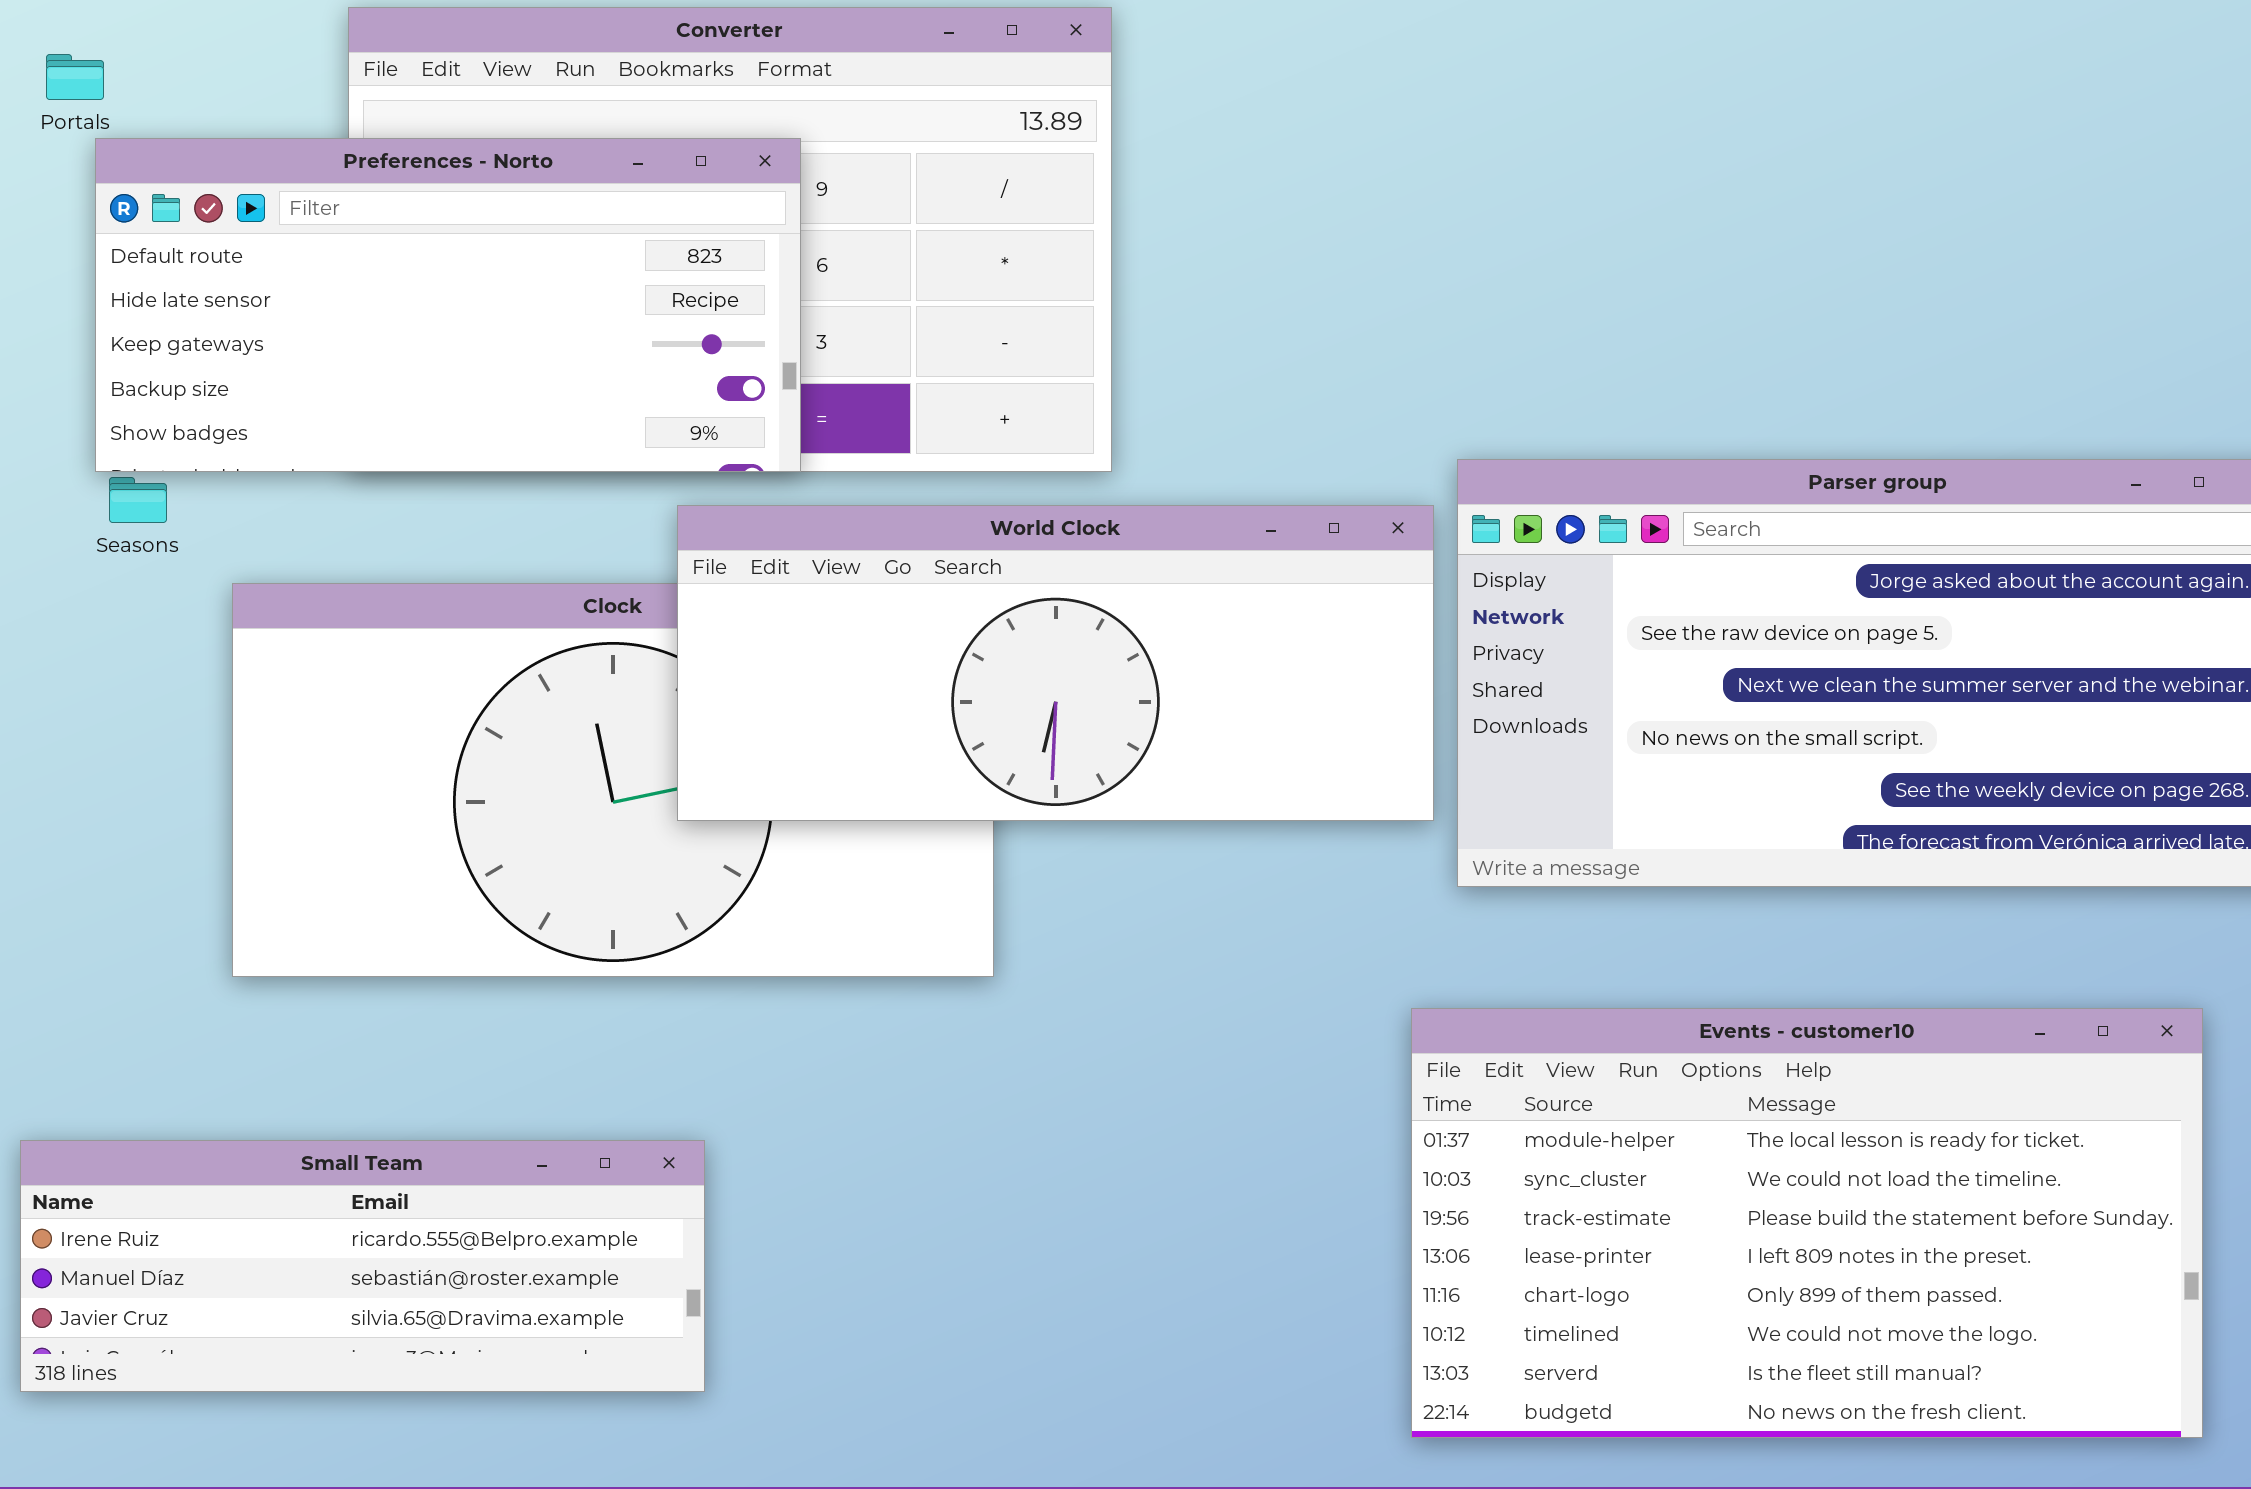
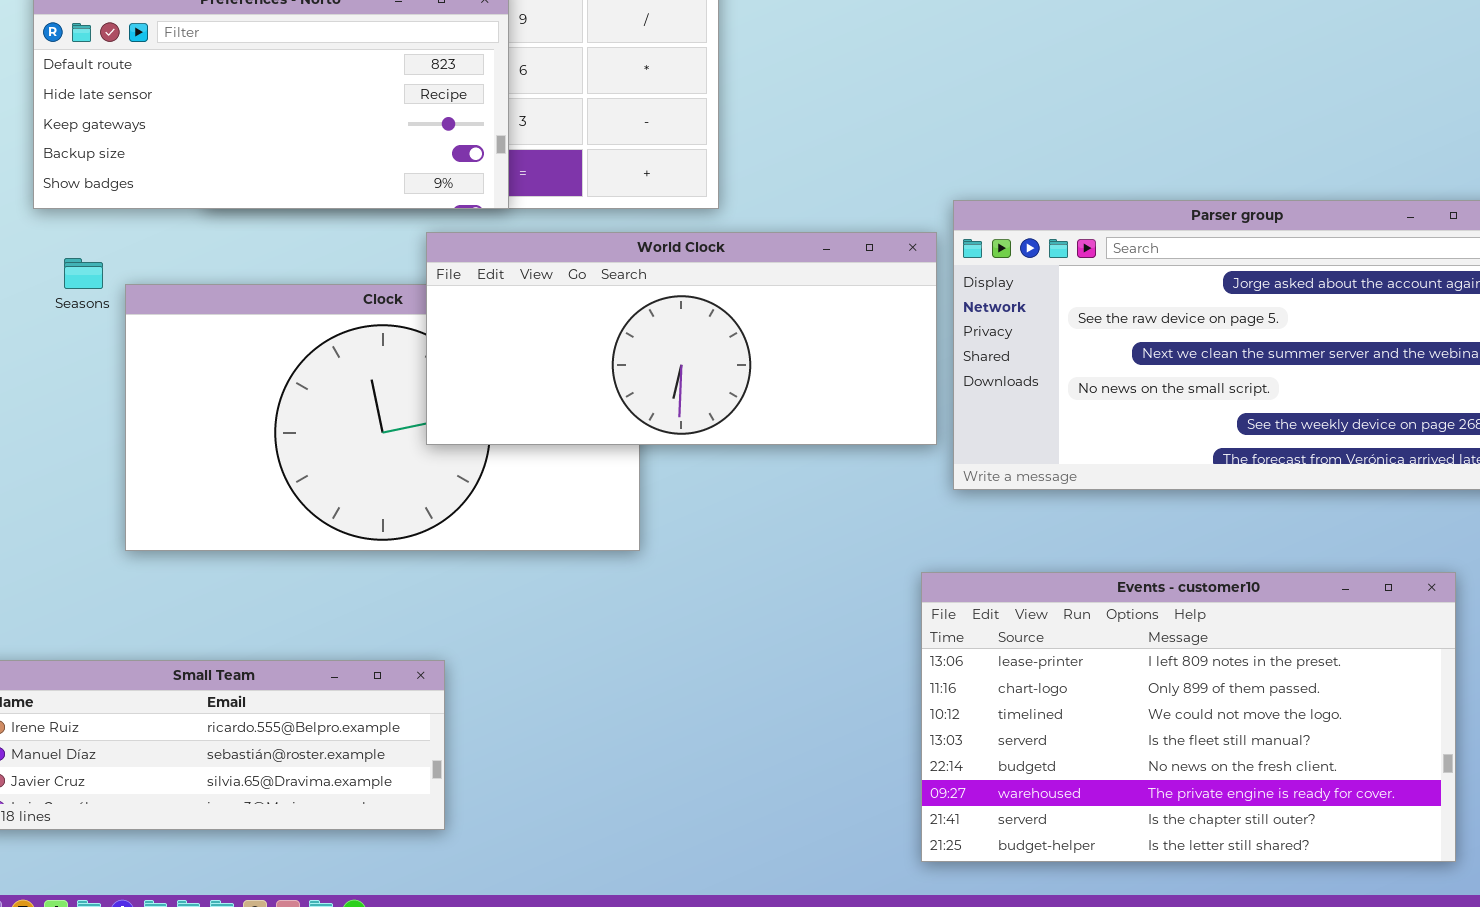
Seasons: [109,477,167,523] -> [64,258,103,289], moved
Events - customer10: [1411,1008,2203,1438] -> [921,572,1456,862], scrolled down 3 rows

